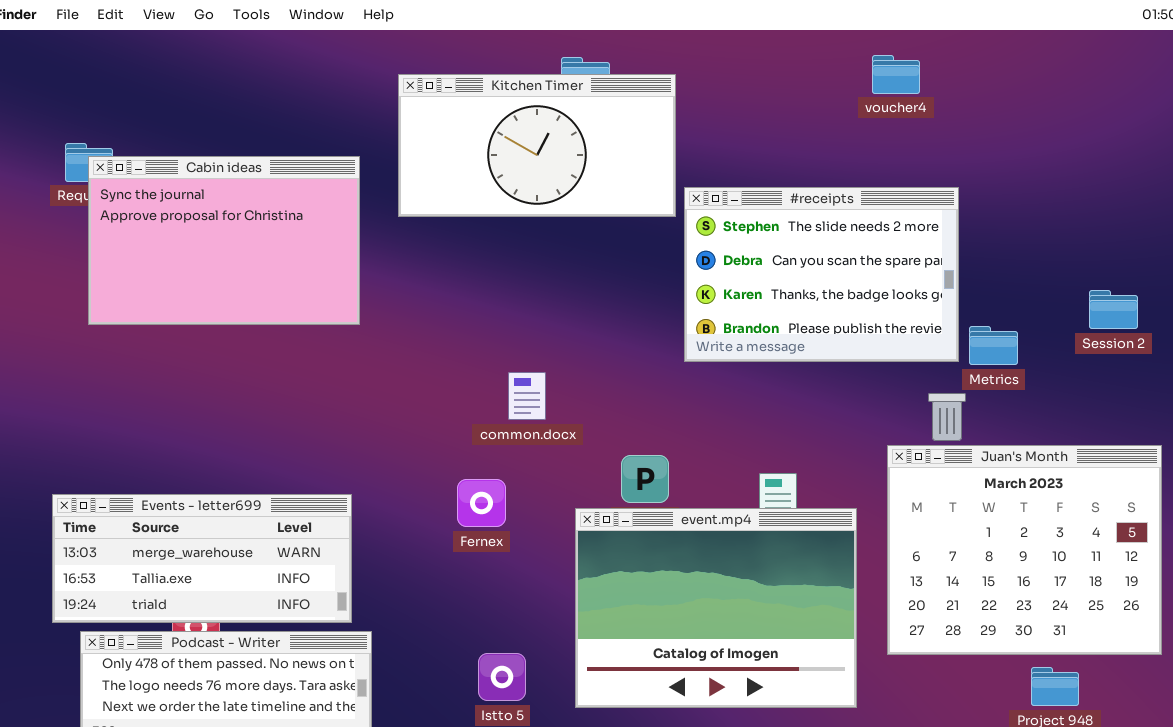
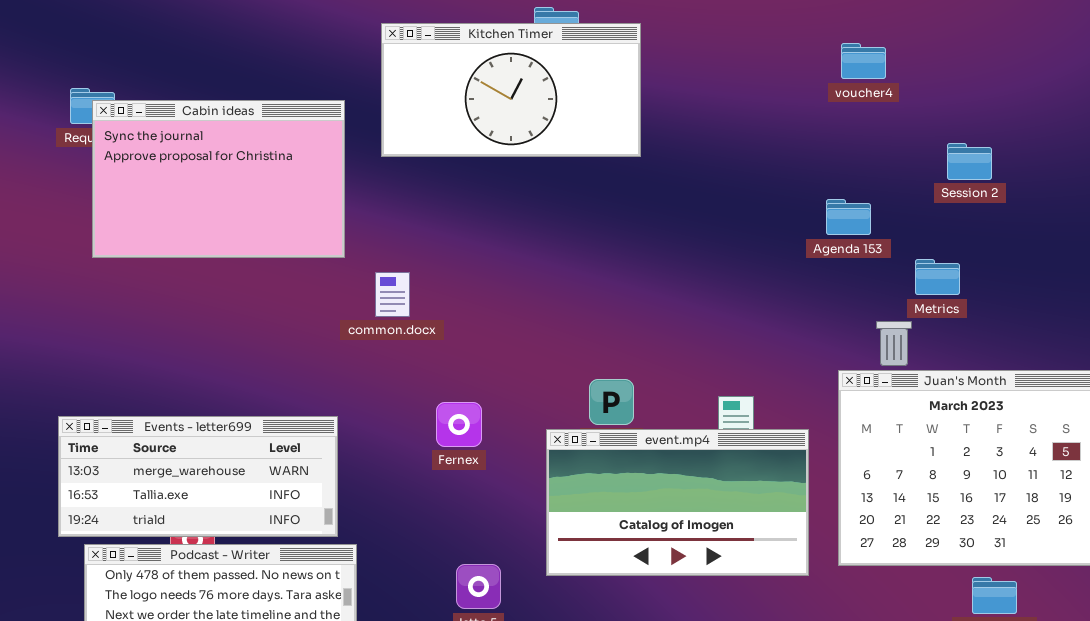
voucher4: [872,55,920,94] -> [841,43,886,79], moved
#receipts: [684,187,959,362] -> none, closed
Session 2: [1089,290,1138,329] -> [947,143,992,180], moved
common.docx: [508,372,546,420] -> [375,272,410,317], moved
event.mp4: [575,508,857,708] -> [546,429,809,576], resized

